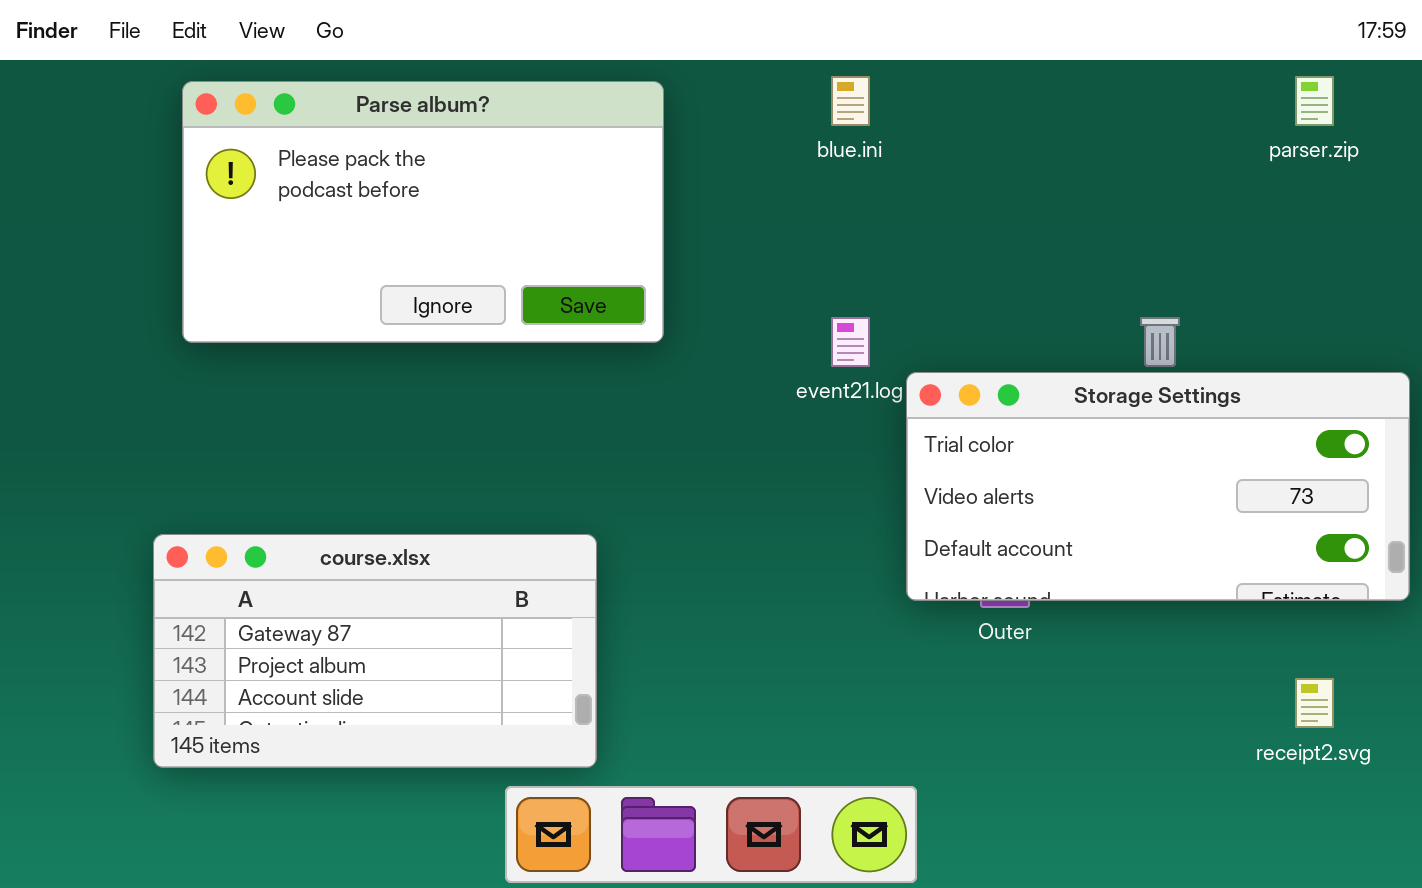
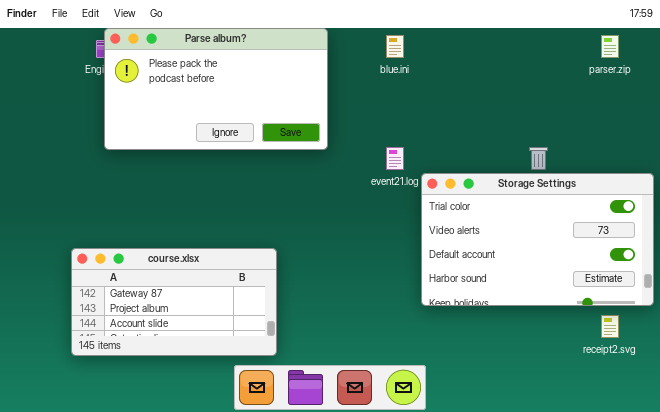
Parse album?: [182,81,664,343] -> [104,28,328,150], moved
Storage Settings: [906,372,1410,601] -> [421,173,654,306], resized

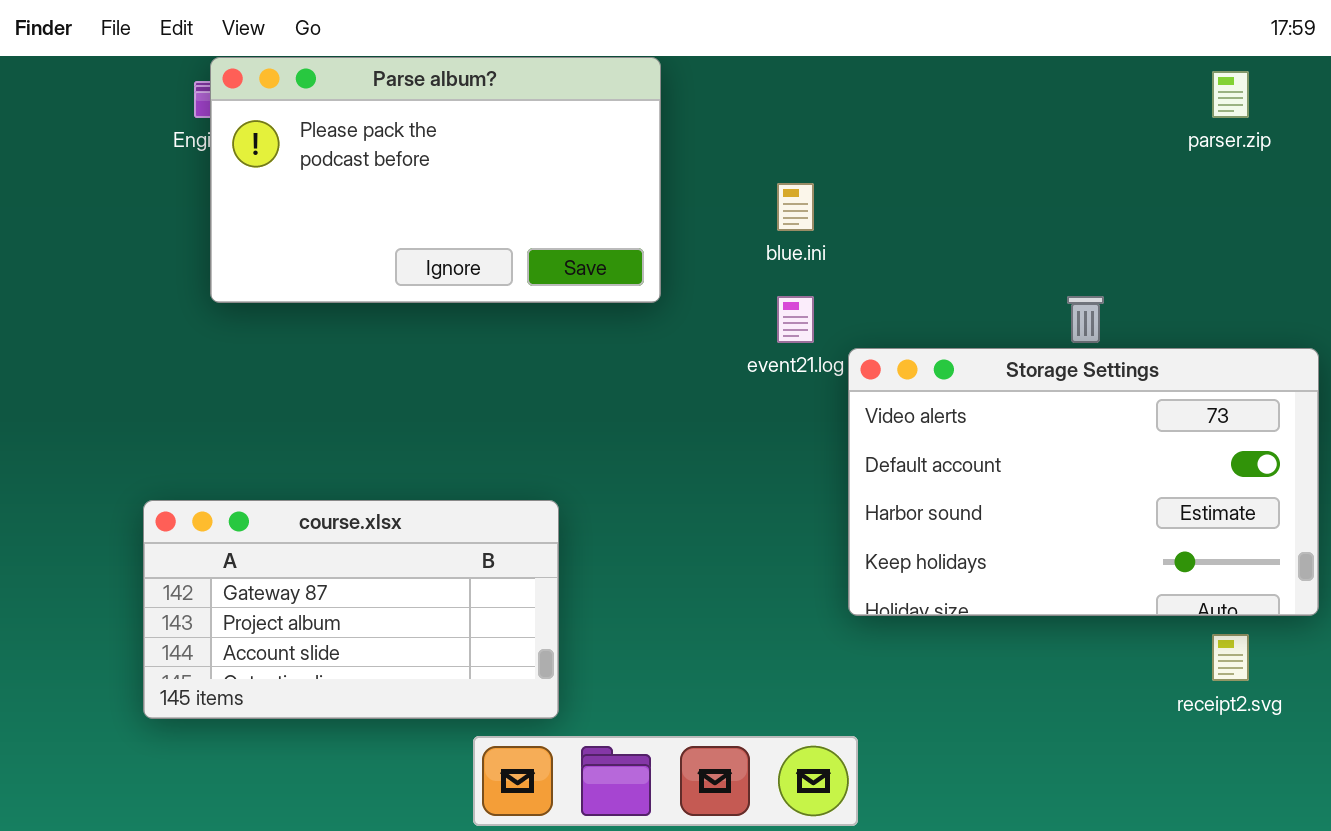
blue.ini: [386,35,404,58] -> [777,183,814,231], moved
Storage Settings: [421,173,654,306] -> [848,348,1319,616], scrolled down 1 row

